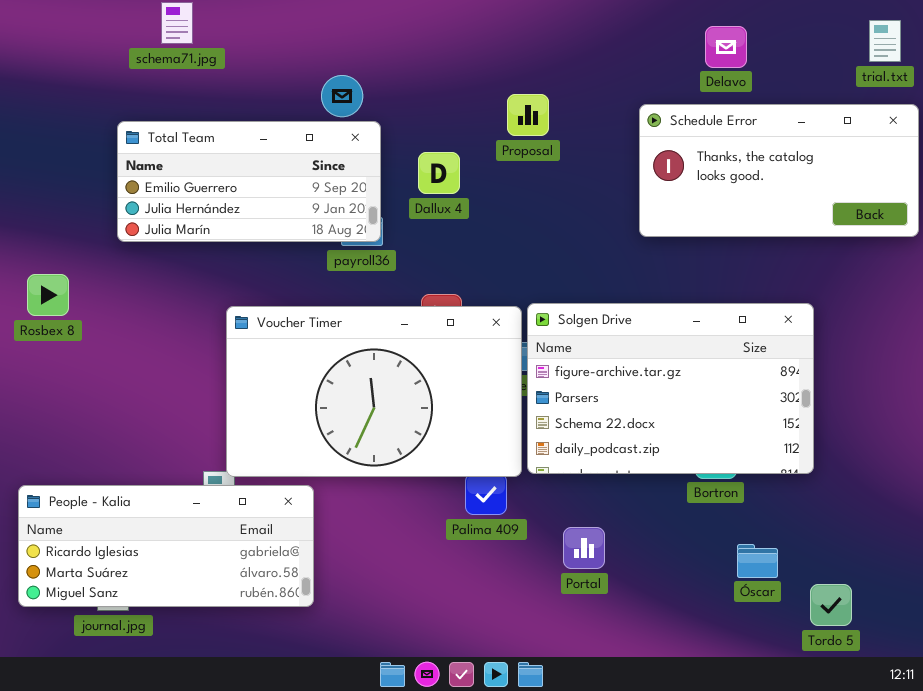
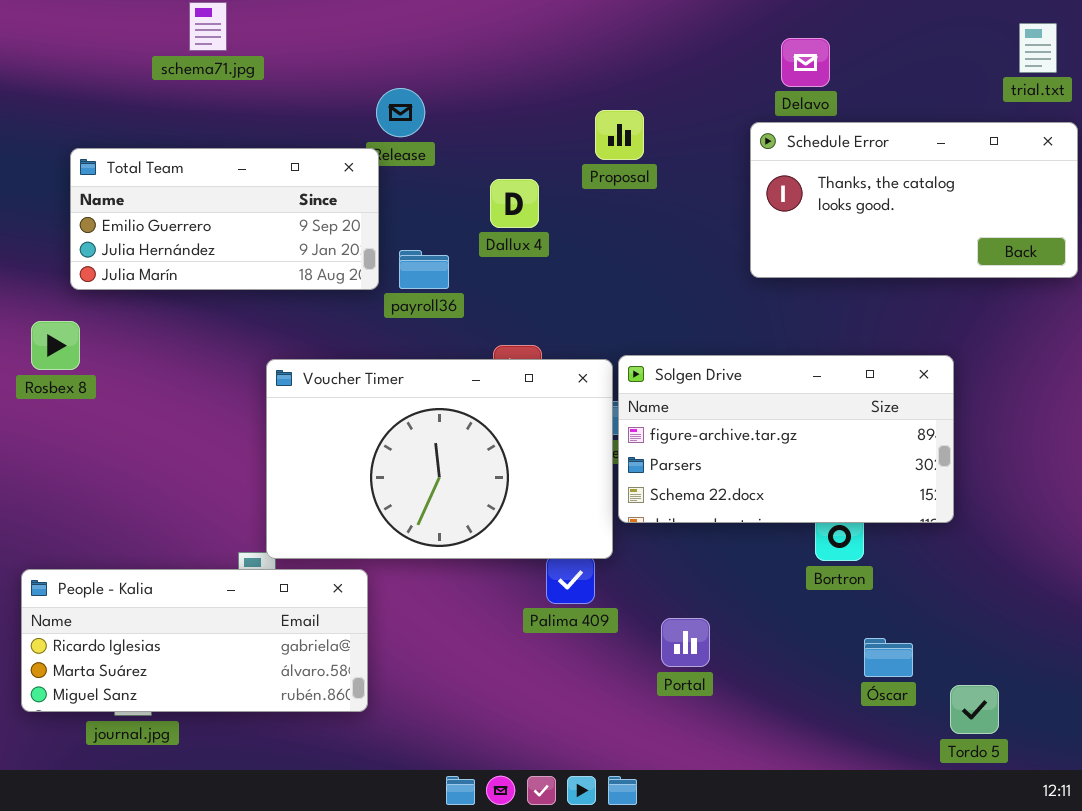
Delavo: [705,26,747,68] -> [781,38,830,87], moved
Total Team: [117,121,381,242] -> [70,148,379,290], moved
Solgen Drive: [527,303,814,474] -> [618,355,954,523], resized

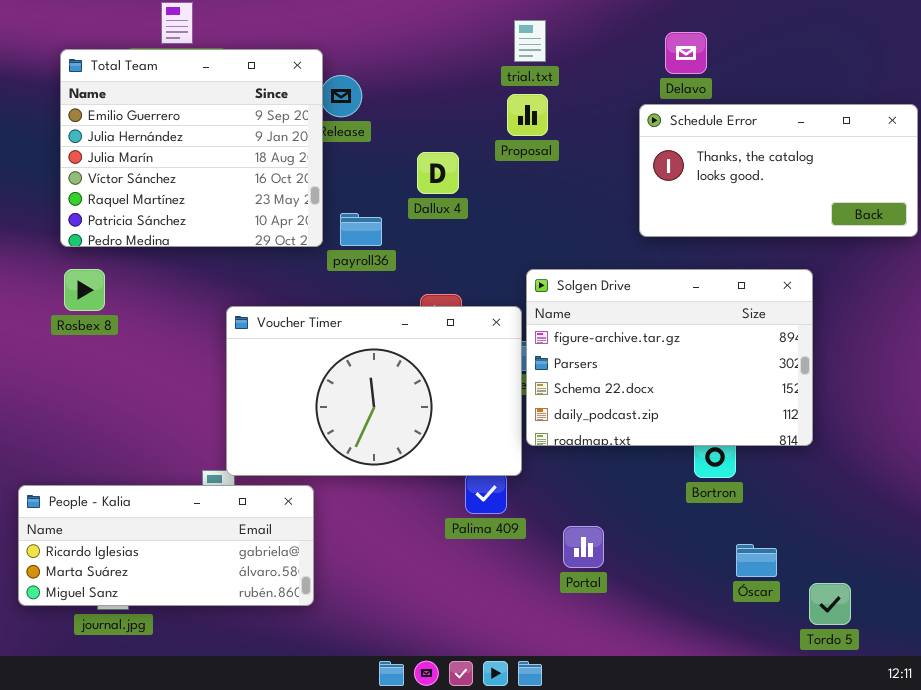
trial.txt: [1019,23,1057,73] -> [514,20,546,62], moved
Total Team: [70,148,379,290] -> [60,49,323,247], resized
Rosbex 8: [31,321,80,370] -> [64,269,105,311], moved
Solgen Drive: [618,355,954,523] -> [526,269,813,446], resized

